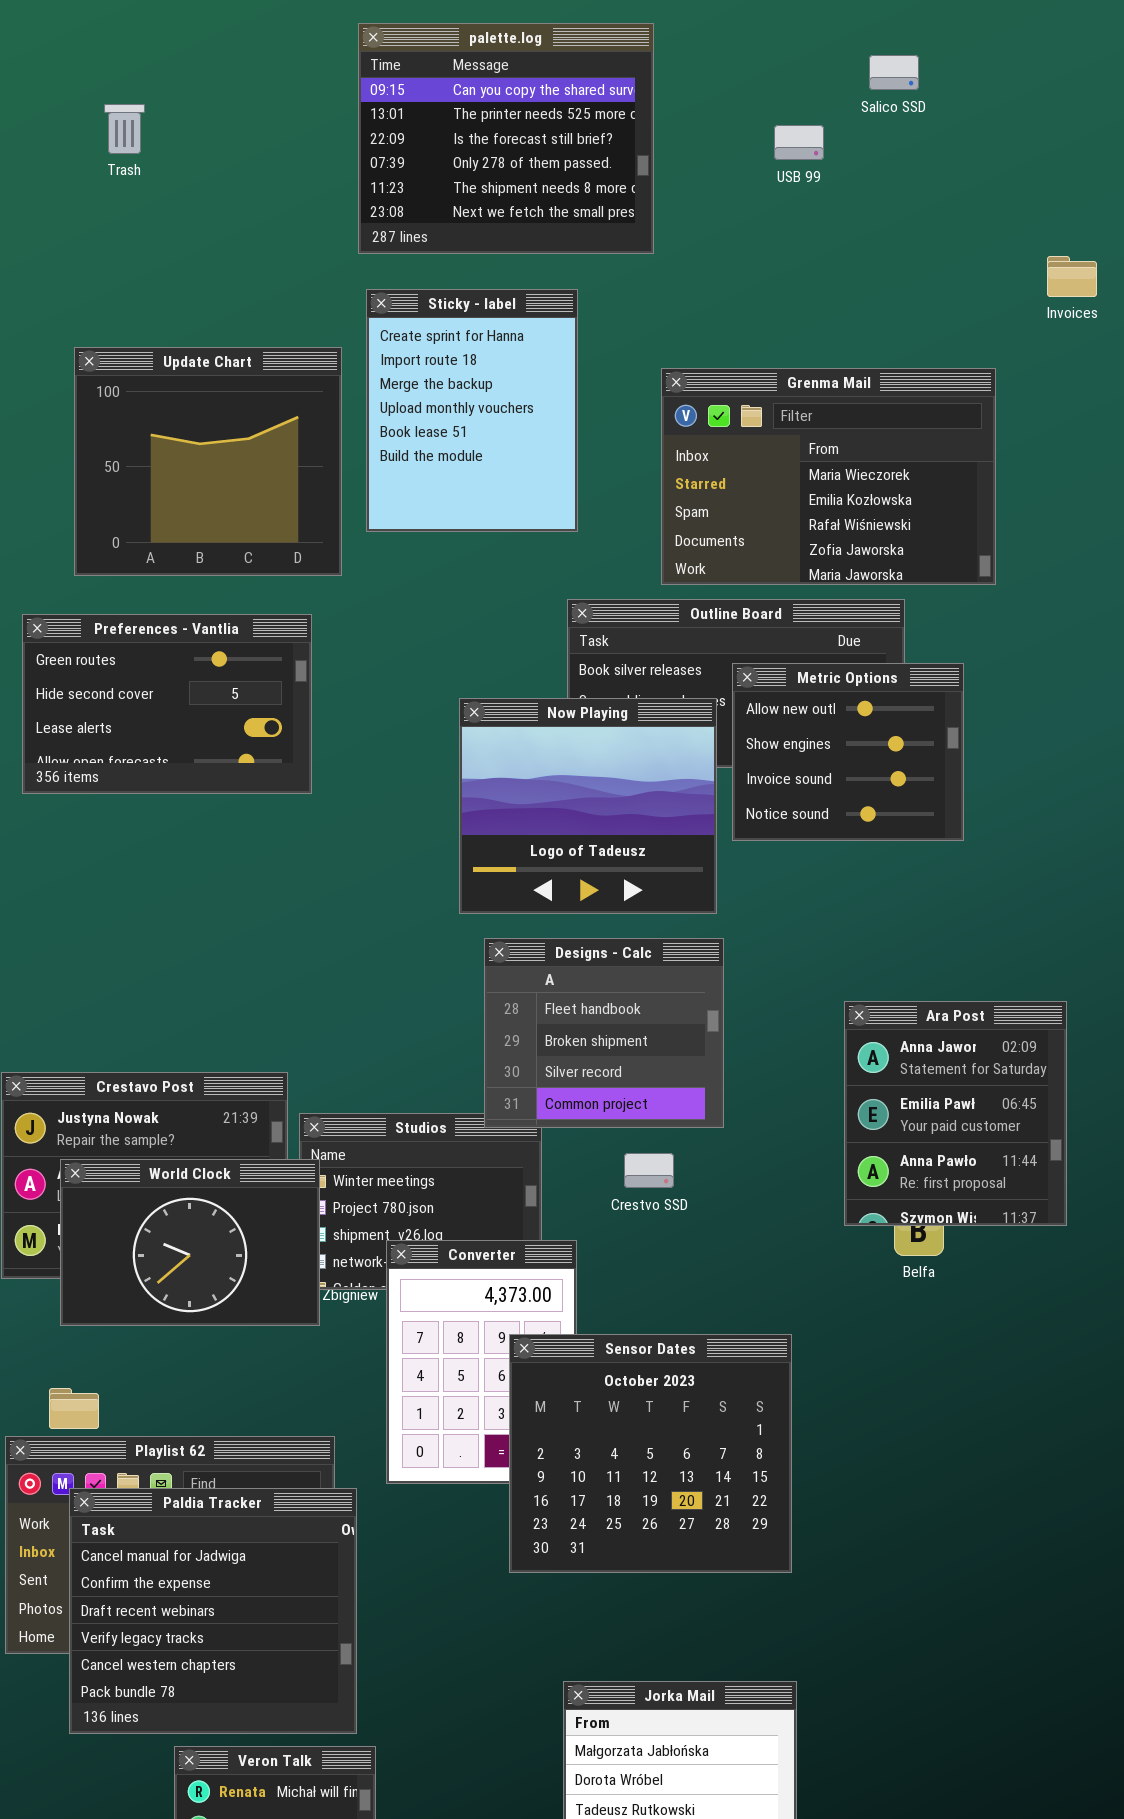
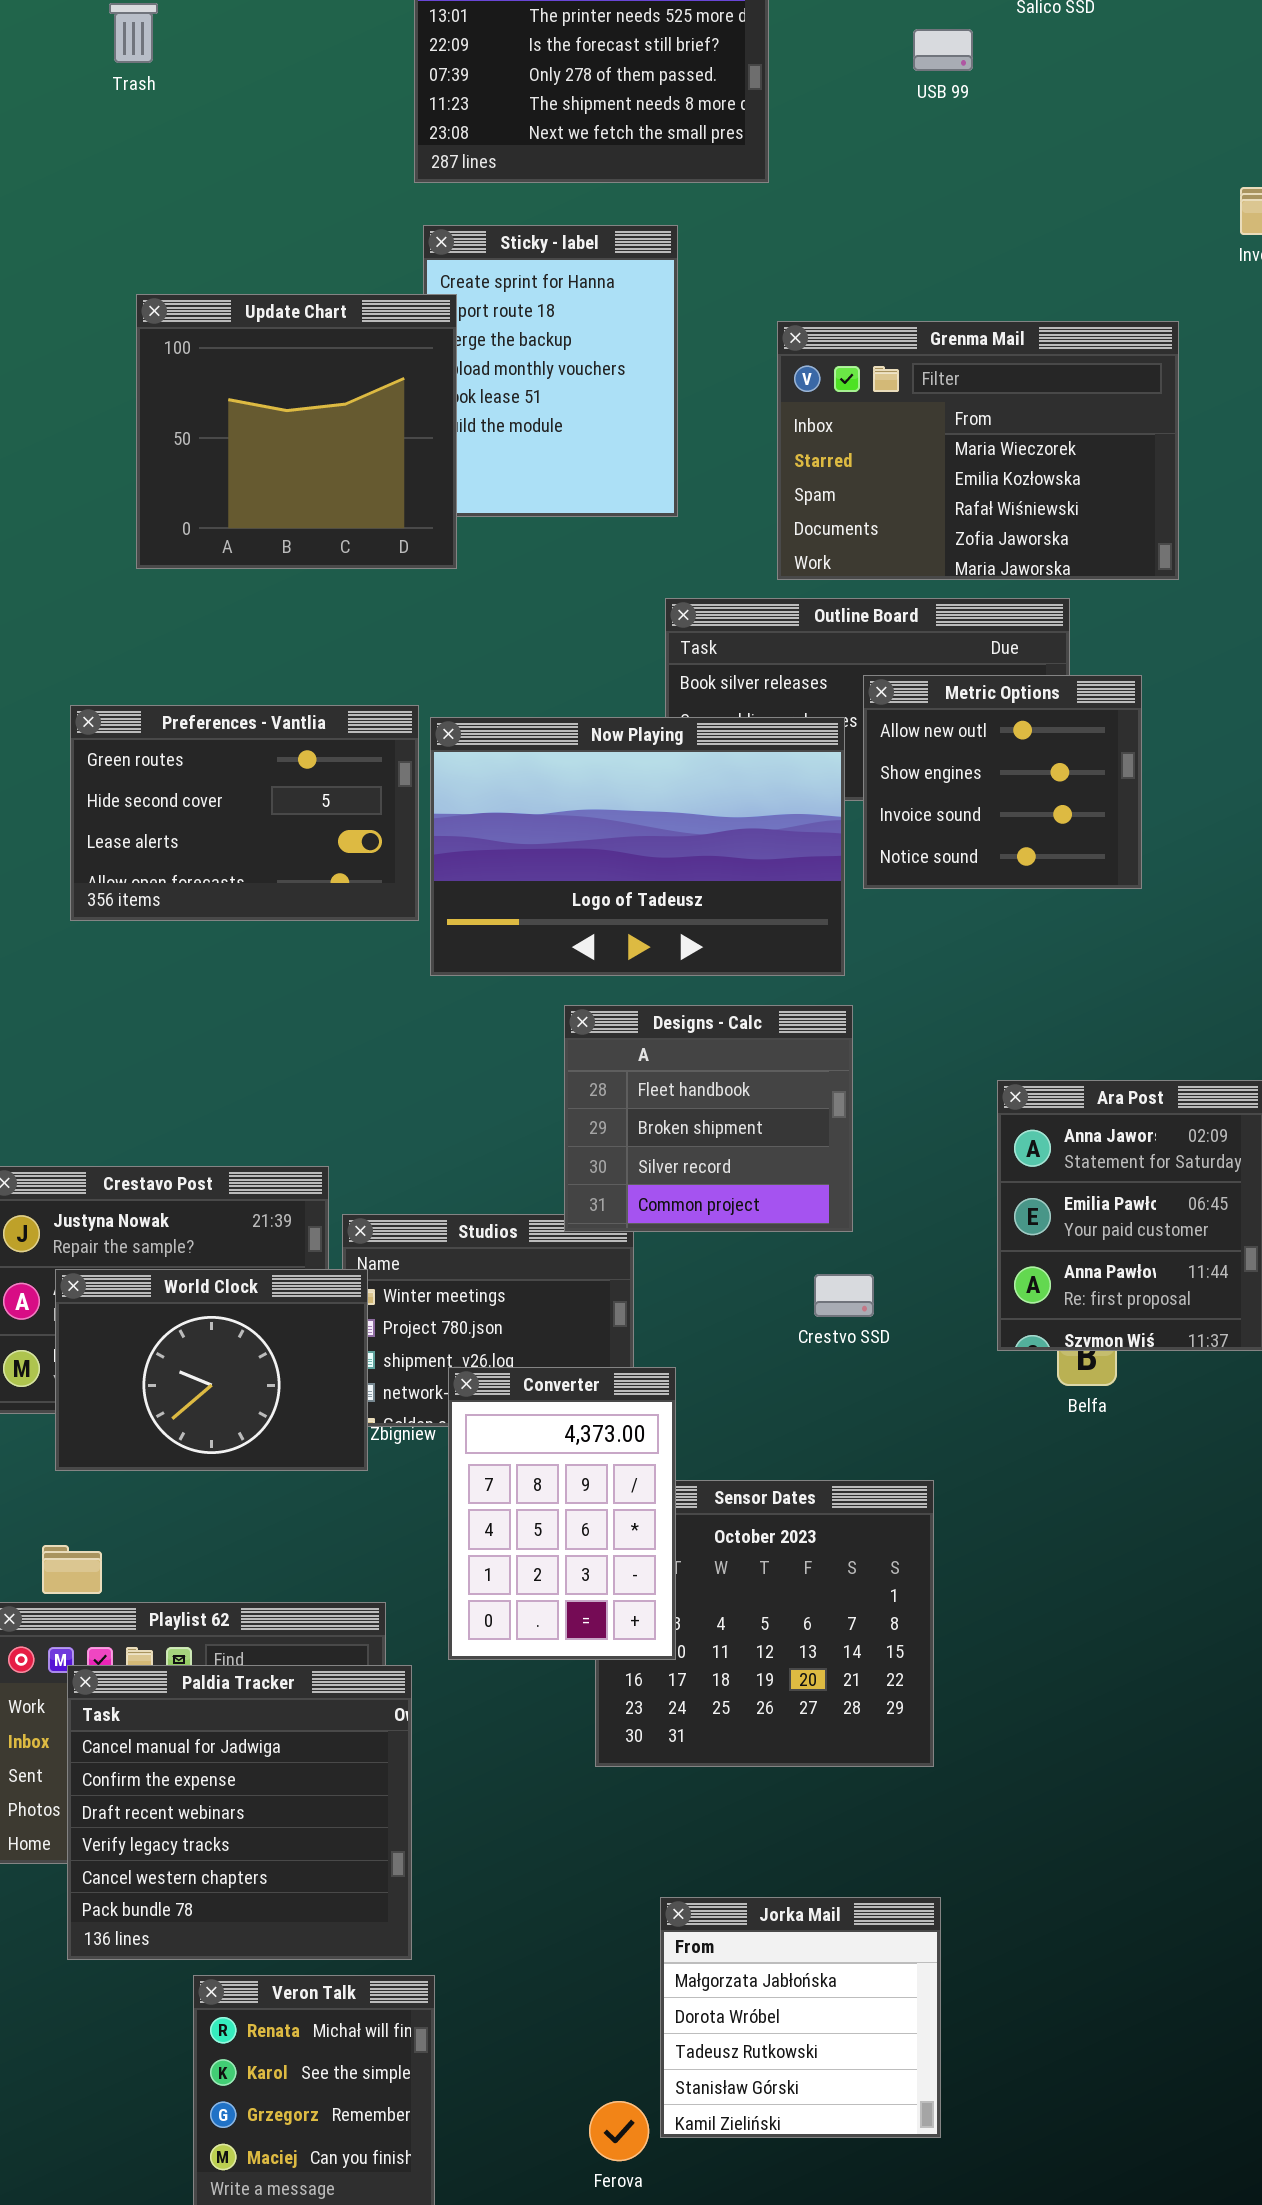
Update Chart: [74,347,342,576] -> [136,294,457,569], moved
Preferences - Vantlia: [22,614,312,794] -> [70,705,419,921], moved
Now Playing: [459,698,717,914] -> [430,717,845,976], resized
Crestvo SSD: [624,1153,674,1188] -> [814,1274,874,1317], moved
Converter: [386,1240,577,1484] -> [448,1367,676,1660], raised

